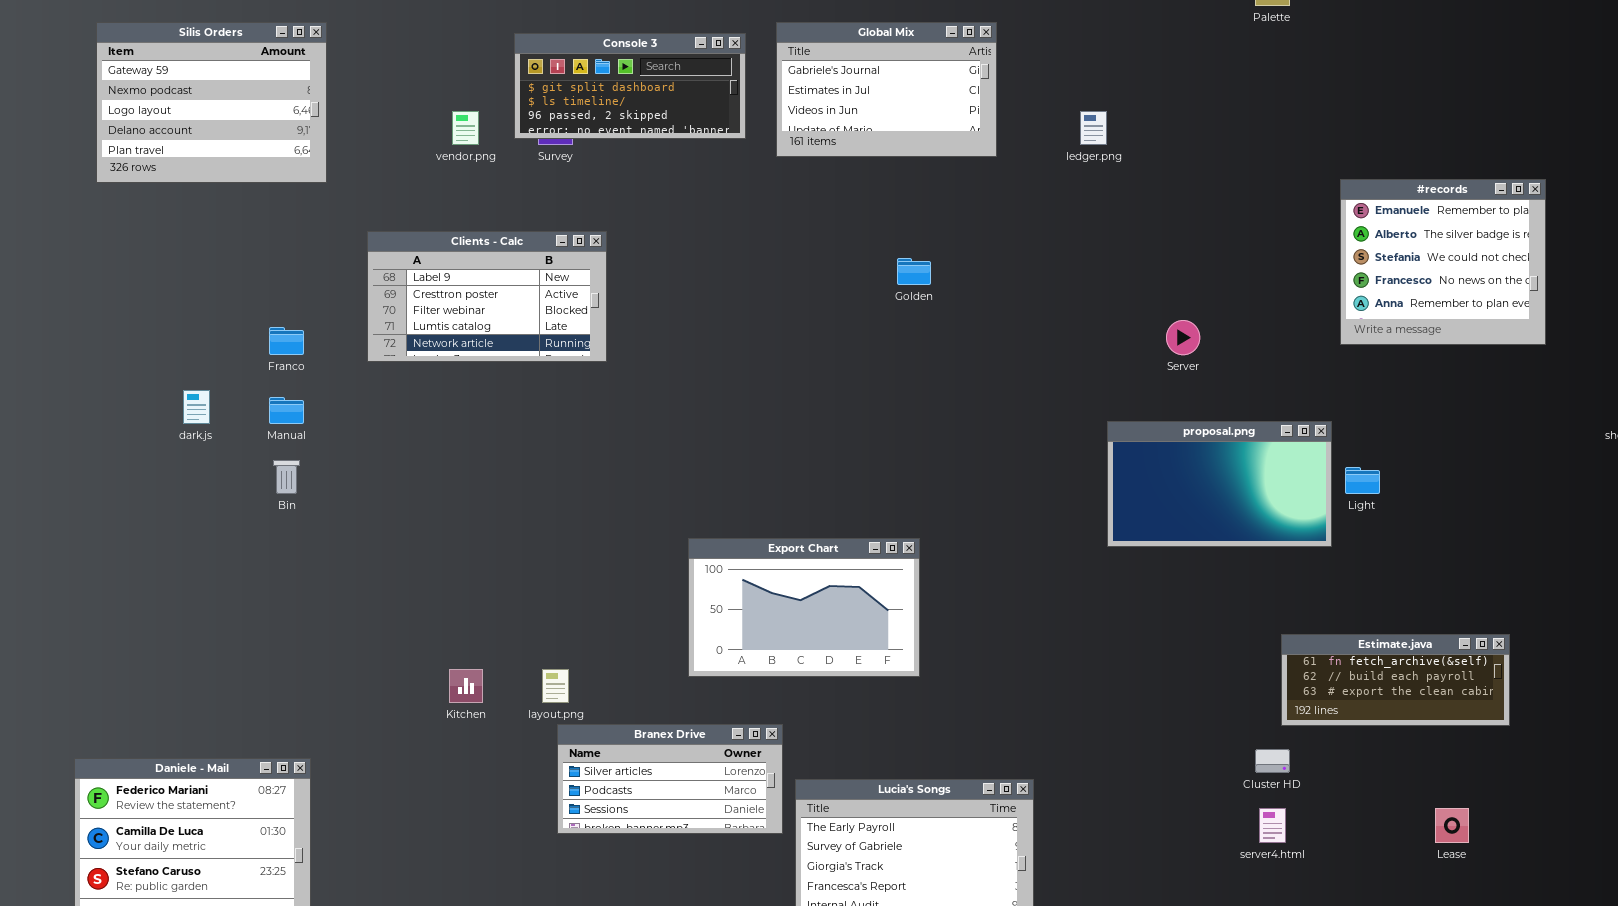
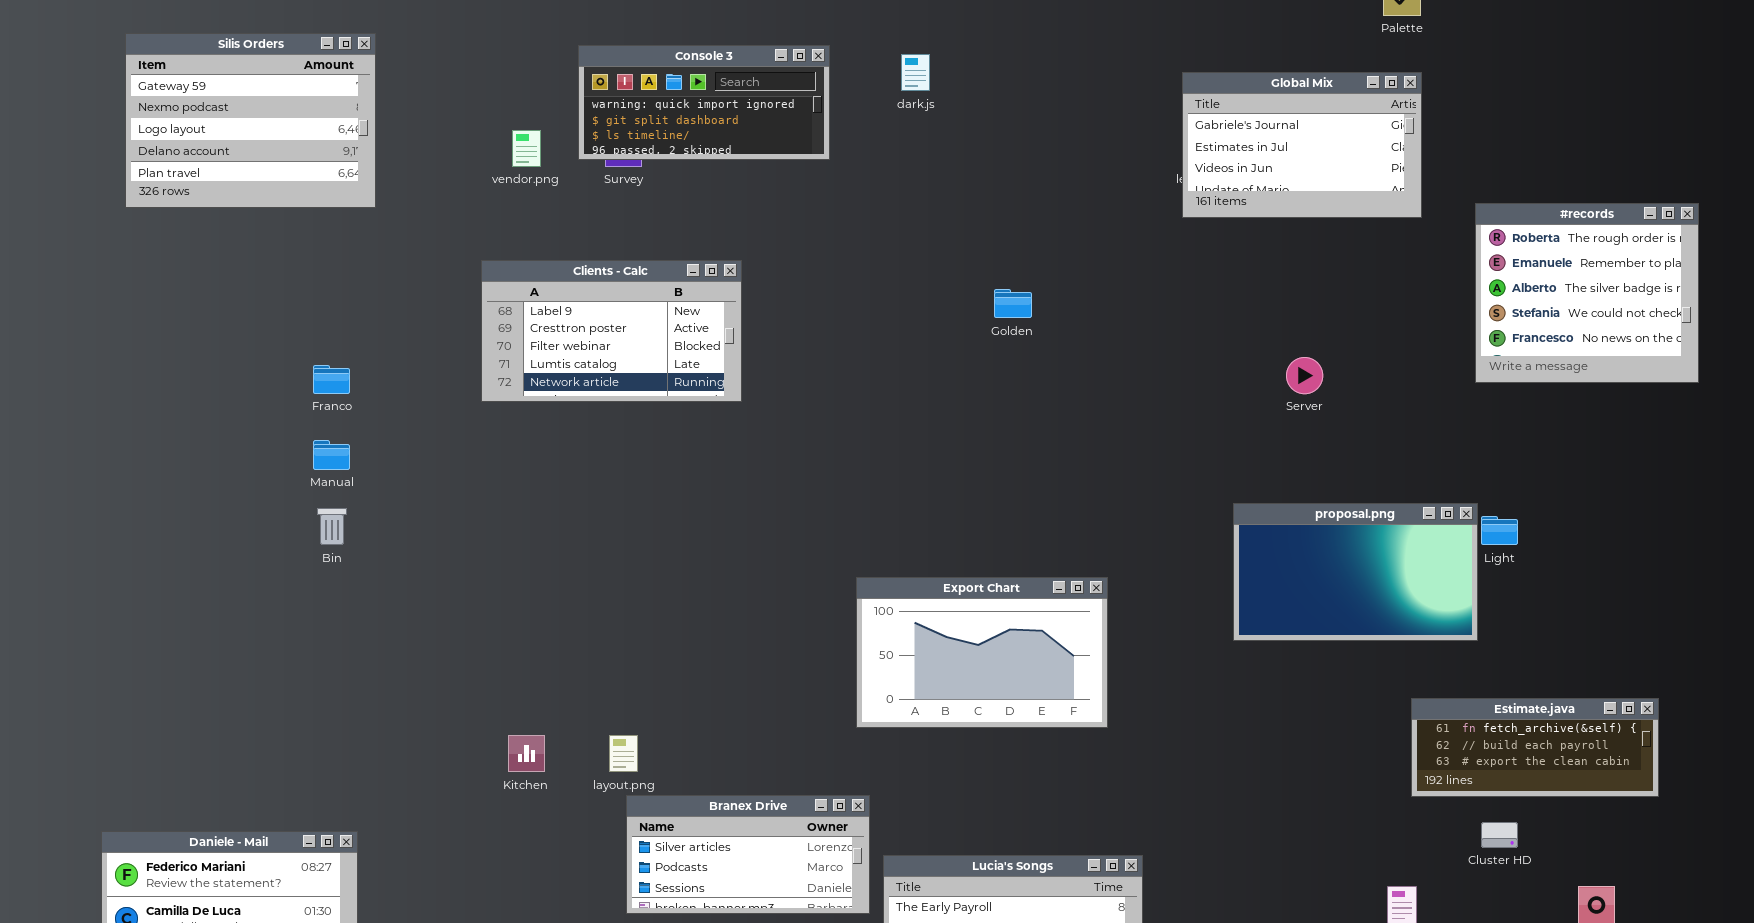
Global Mix: [776,22,997,157] -> [1182,72,1422,218], moved
Console 3: [514,33,746,139] -> [578,45,830,160], scrolled up 1 row
#records: [1340,179,1546,345] -> [1475,203,1699,383], scrolled up 1 row
Clients - Calc: [367,231,607,362] -> [481,260,742,402], moved
dark.js: [183,390,210,424] -> [901,54,930,91], moved
proposal.png: [1107,421,1332,547] -> [1233,503,1478,641], moved
Export Chart: [688,538,920,677] -> [856,577,1108,728], moved
Cluster HD: [1255,749,1290,773] -> [1481,822,1518,848], moved

